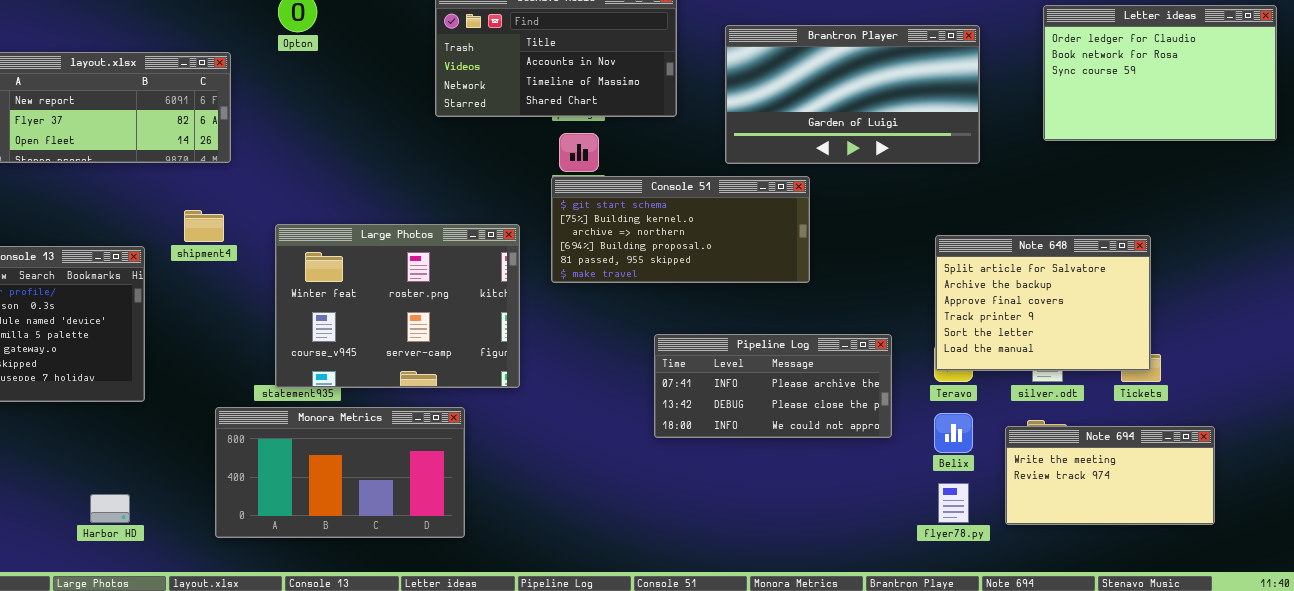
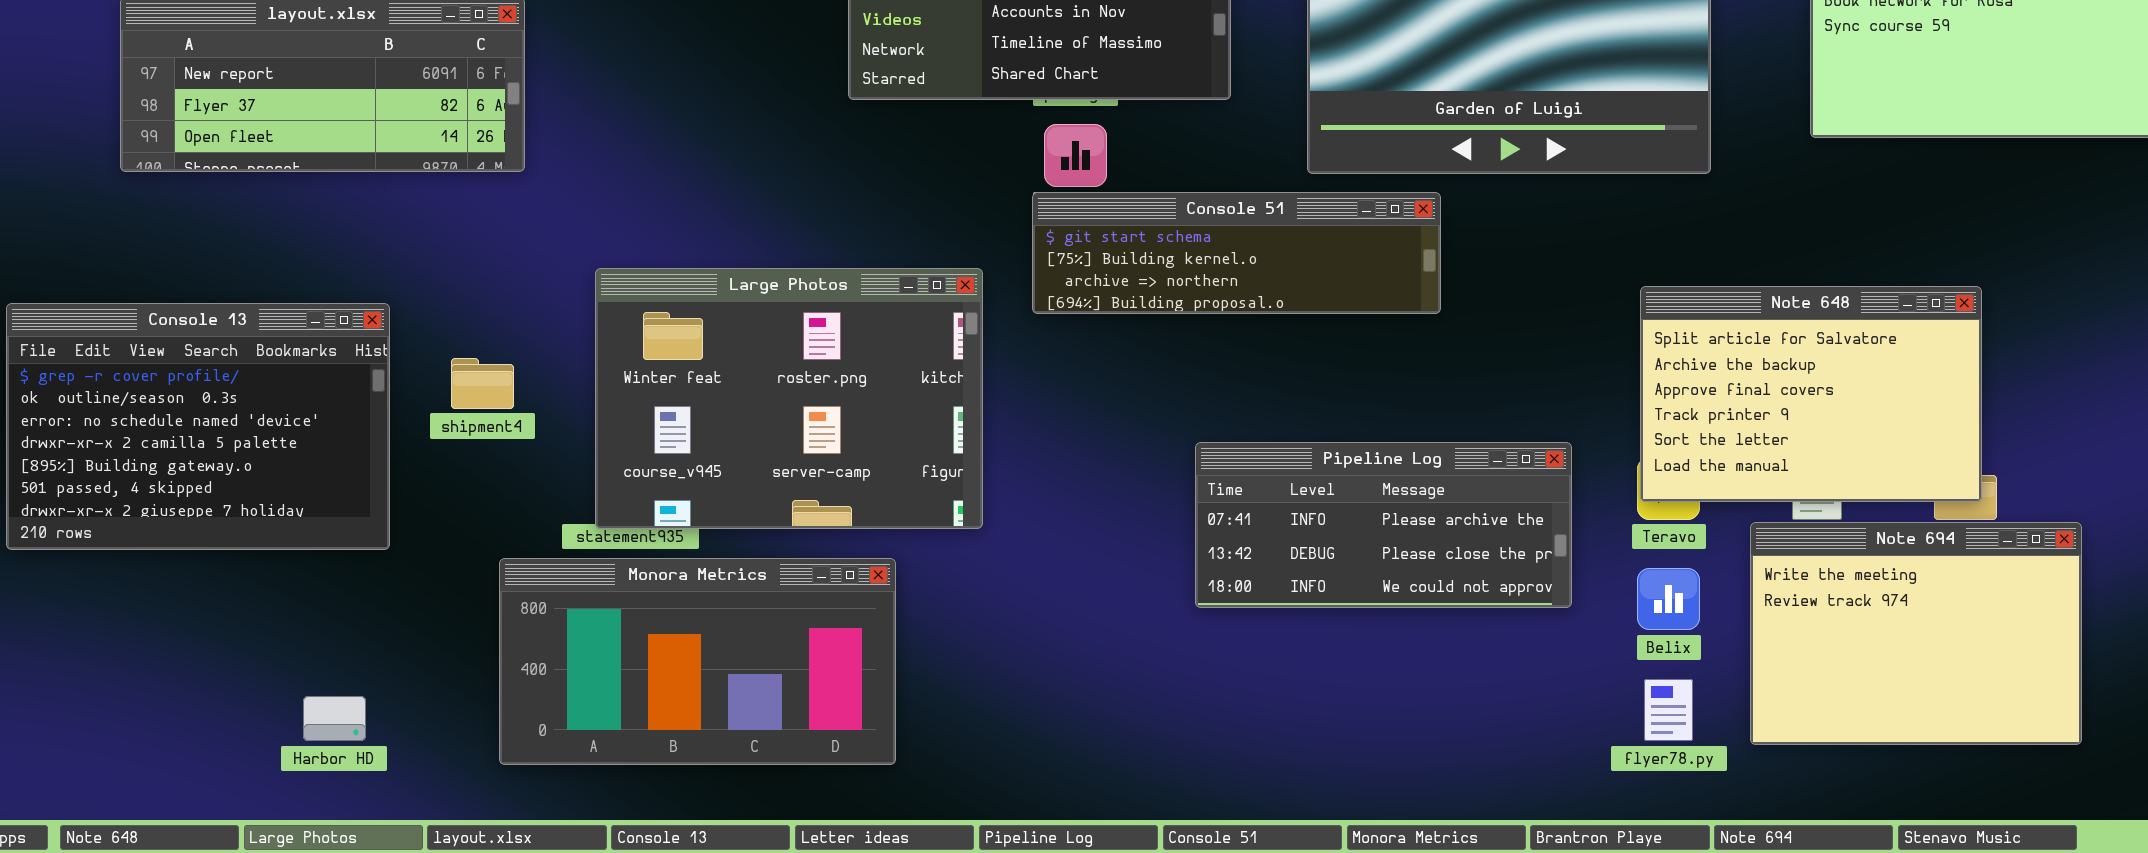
Console 51: [551,176,810,283] -> [1032,192,1441,314], resized
shipment4: [184,210,224,242] -> [451,358,514,409], moved
Note 694: [1005,426,1215,525] -> [1750,522,2082,745], resized

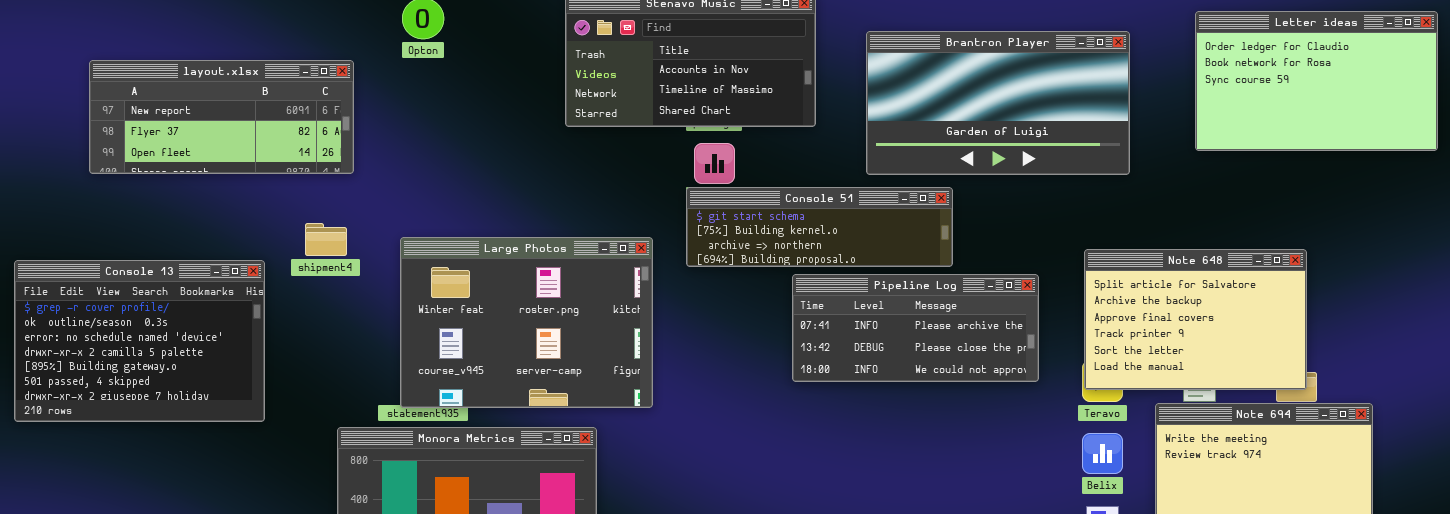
shipment4: [451,358,514,409] -> [305,223,347,256], moved
Pipeline Log: [1195,442,1572,608] -> [792,274,1039,382], moved

